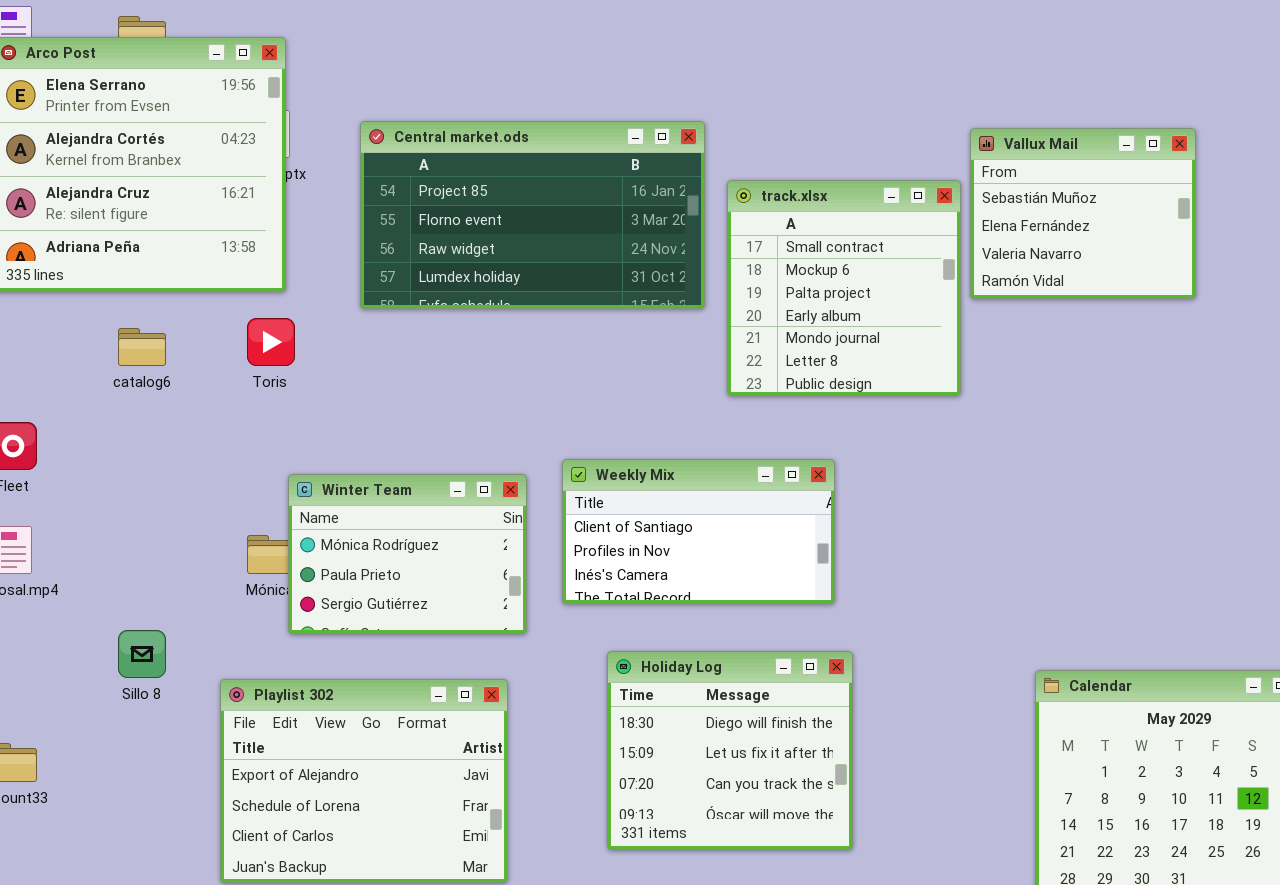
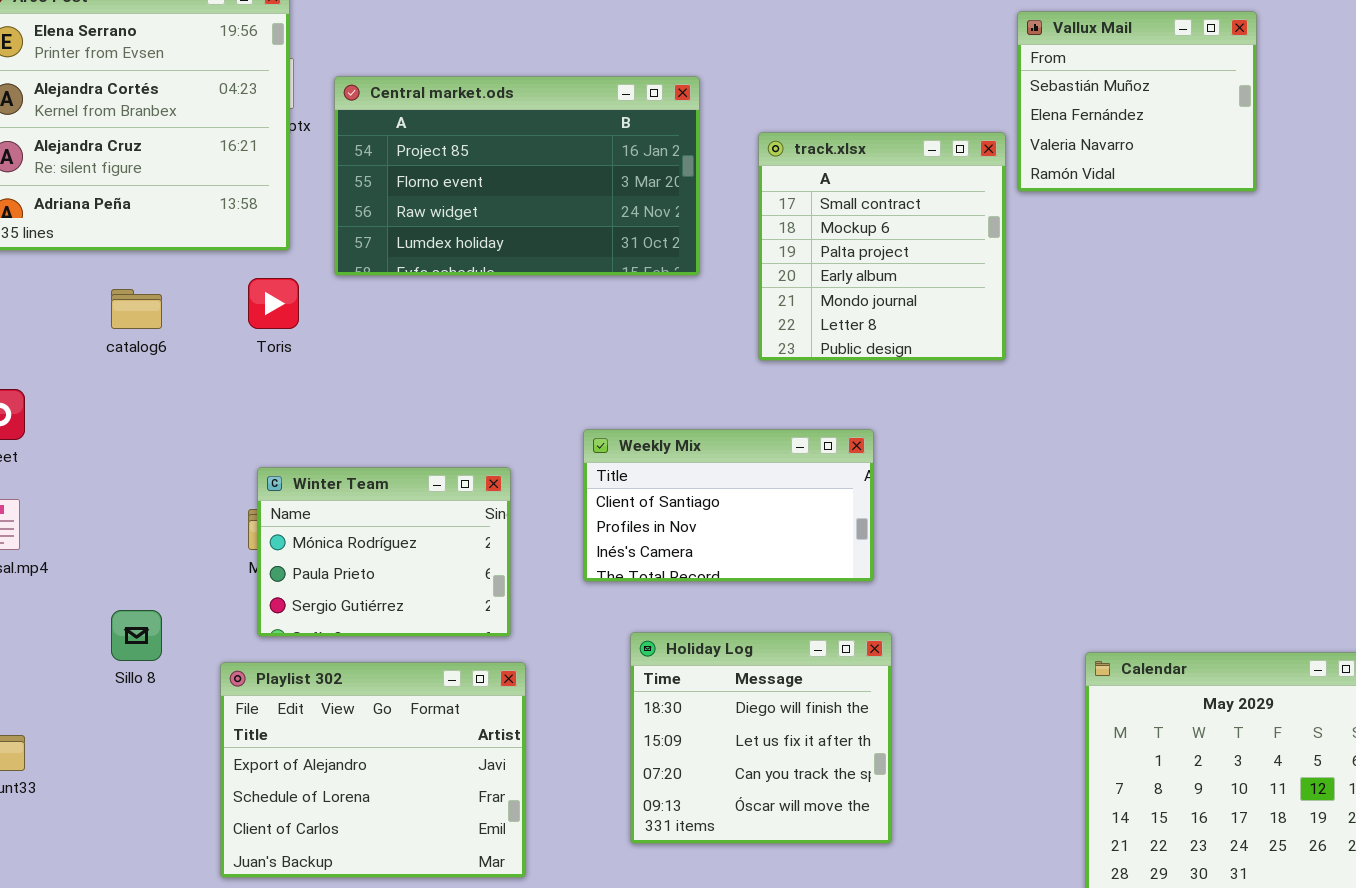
Central market.ods: [360,121,705,309] -> [334,76,700,276], moved
Vallux Mail: [970,128,1196,299] -> [1017,11,1257,192], moved
Winter Team: [288,474,527,634] -> [257,467,511,637], moved

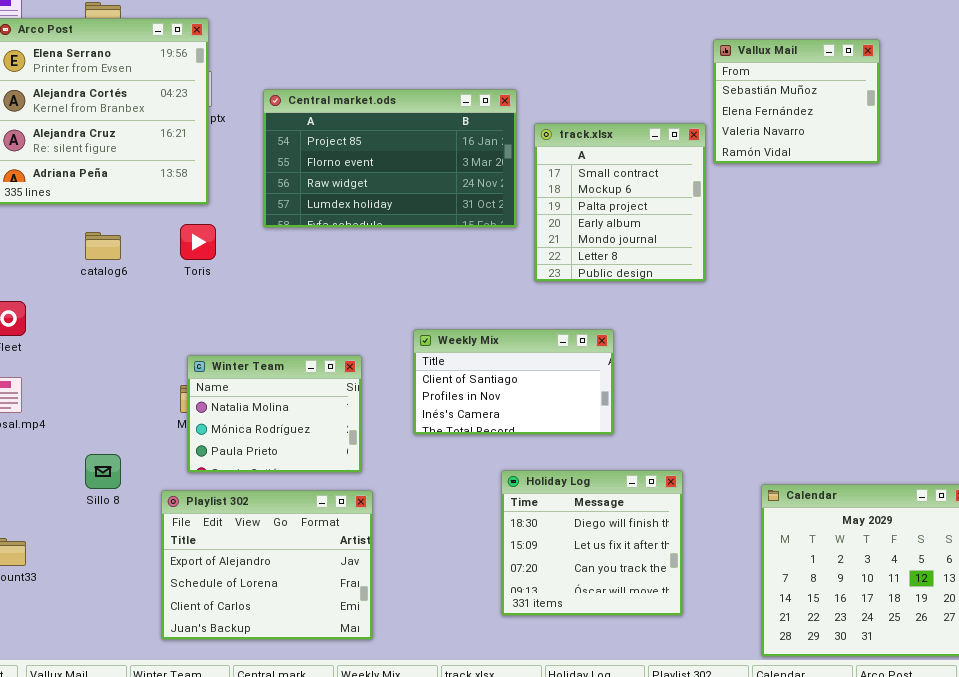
Central market.ods: [334,76,700,276] -> [263,89,517,228], moved
Winter Team: [257,467,511,637] -> [187,355,362,473], scrolled up 1 row
Holiday Log: [630,632,892,844] -> [501,470,683,616], moved

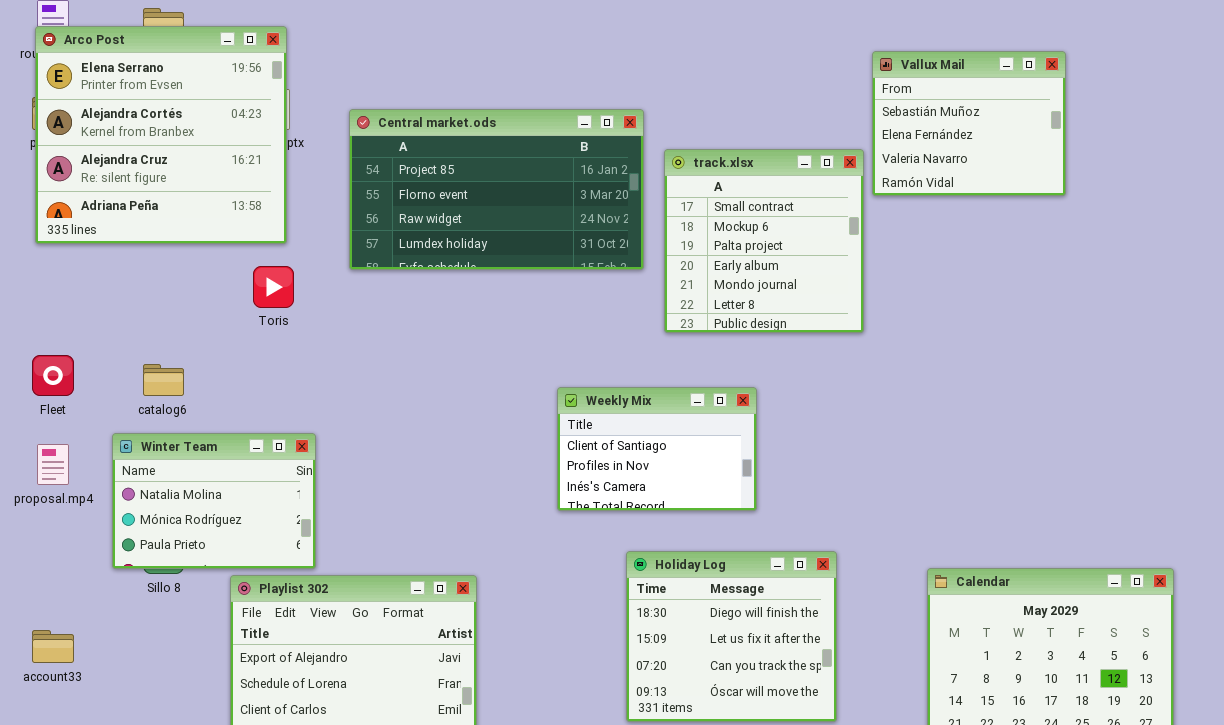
catalog6: [85,232,121,260] -> [143,364,184,396], moved
Weekly Mix: [413,329,614,435] -> [557,387,757,511], resized
Winter Team: [187,355,362,473] -> [112,433,316,569], moved

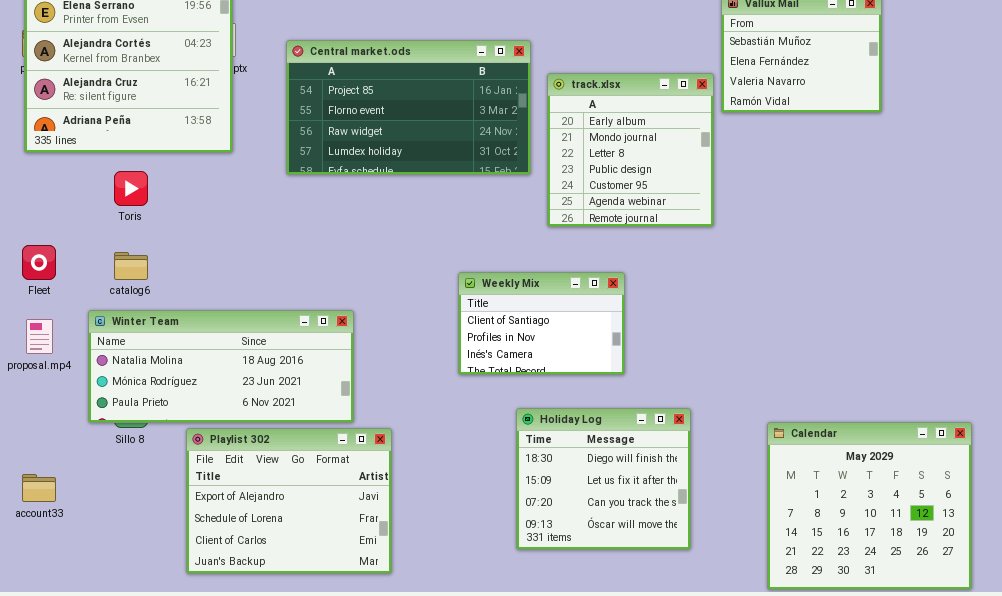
track.xlsx: [664,149,864,333] -> [547,73,714,227], scrolled down 3 rows
Toris: [253,266,294,308] -> [114,171,148,206], moved
Winter Team: [112,433,316,569] -> [88,310,354,423], resized

